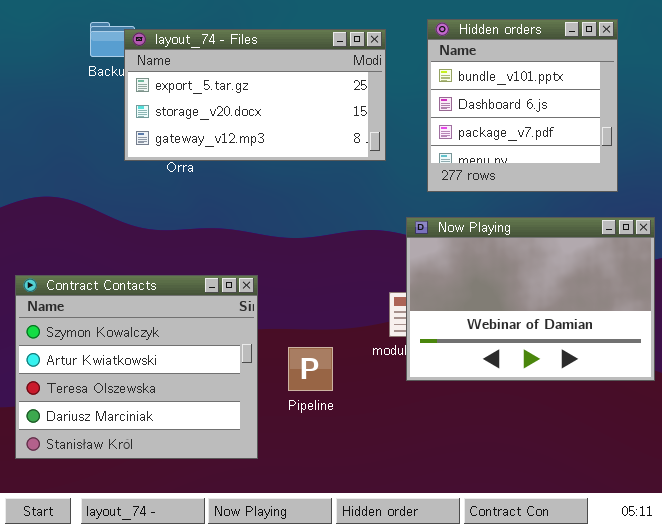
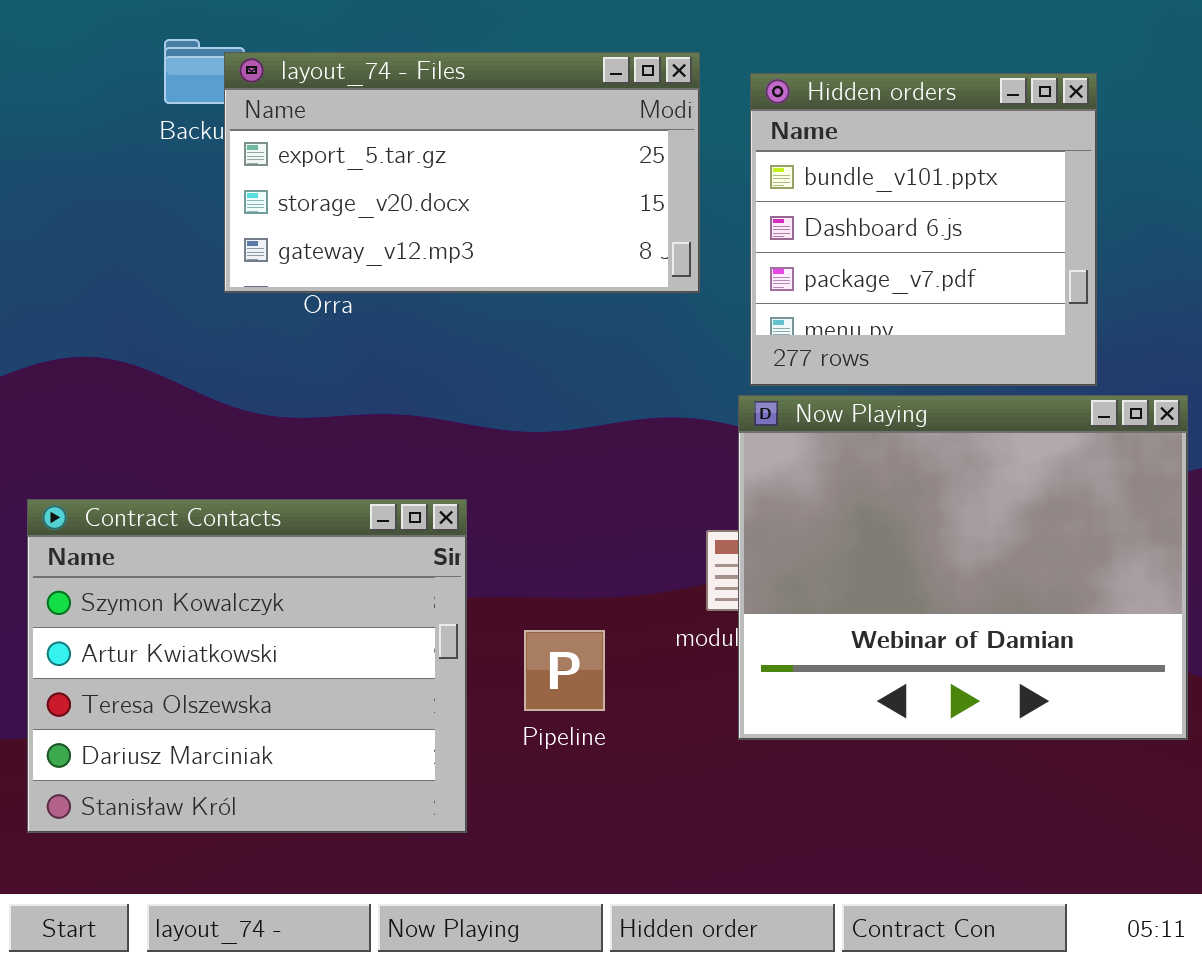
Hidden orders: [427,19,618,192] -> [750,73,1097,386], moved
Now Playing: [406,217,655,381] -> [738,395,1188,740], resized

